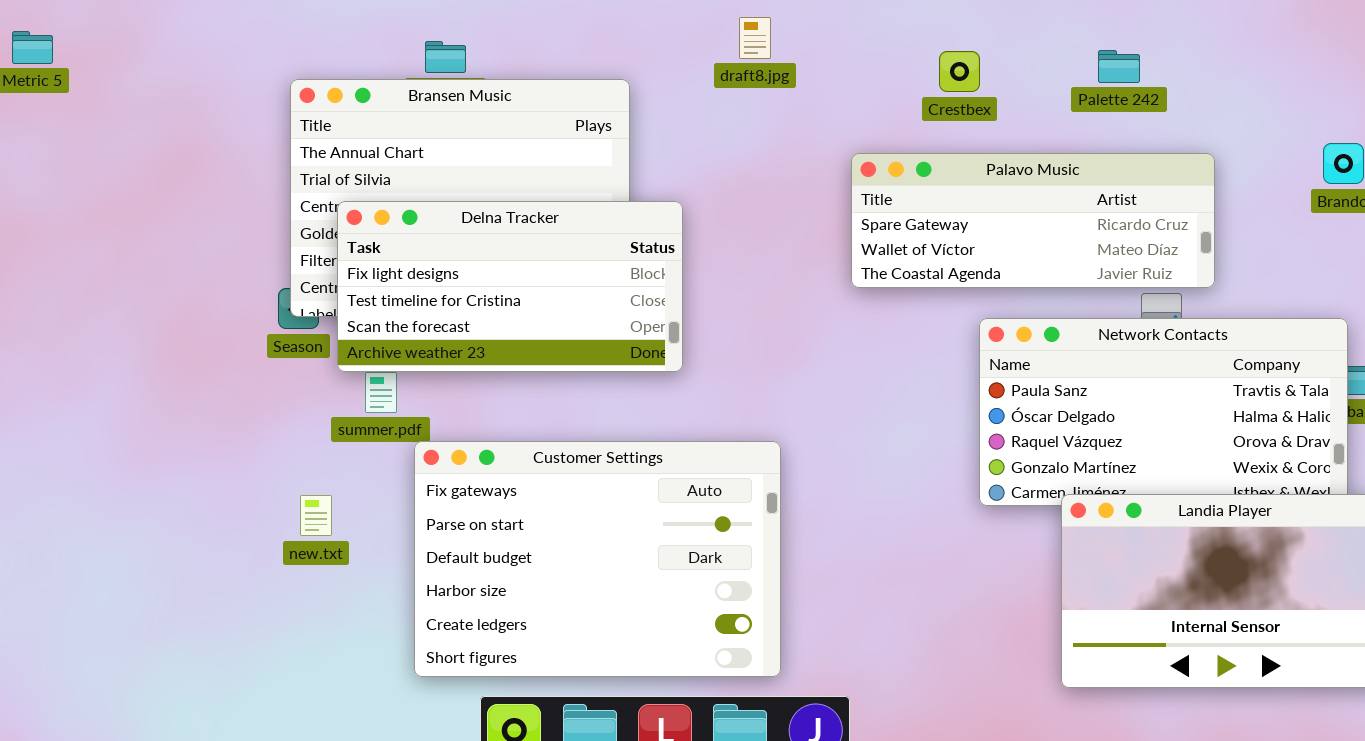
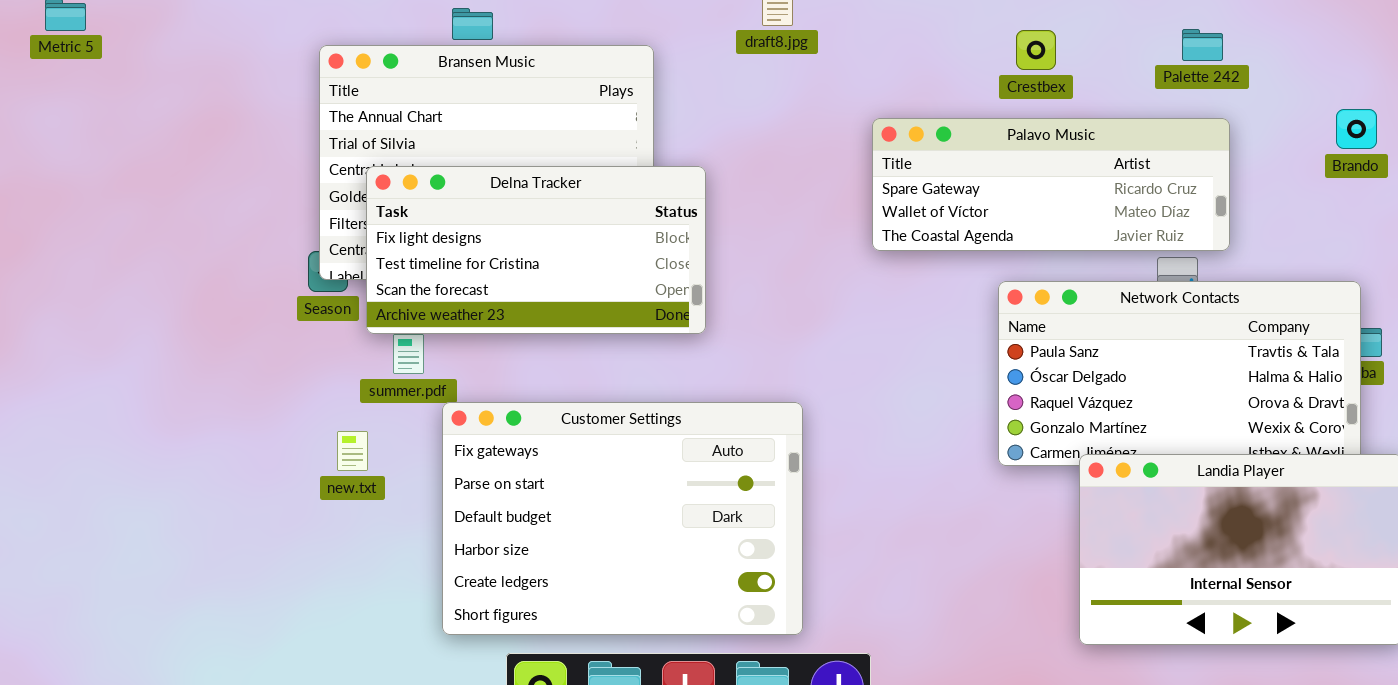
Palette 242: [1098,50,1140,83] -> [1182,29,1223,61], moved
Crestbex: [939,51,980,92] -> [1016,30,1056,70], moved
new.txt: [300,495,332,536] -> [337,431,368,471], moved

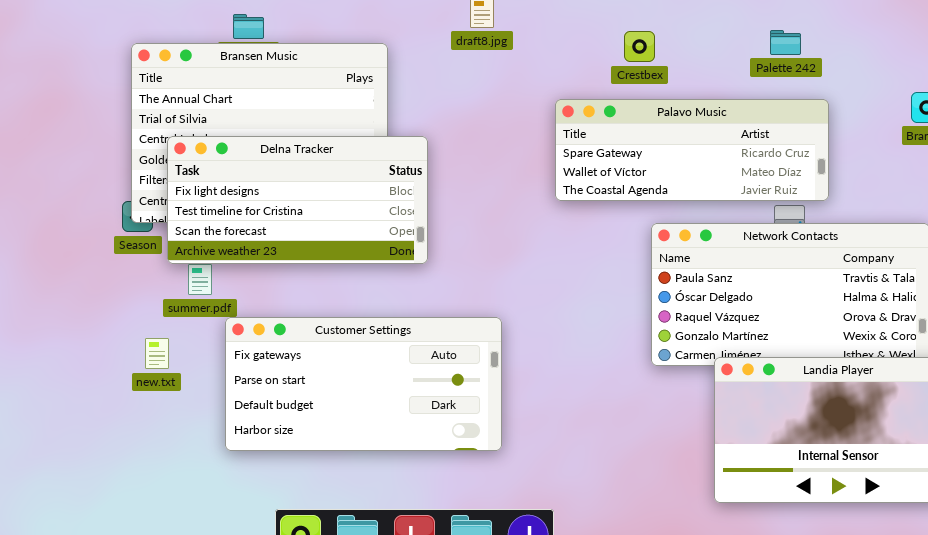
Palette 242: [1182,29,1223,61] -> [770,30,801,55], moved
Crestbex: [1016,30,1056,70] -> [624,31,655,62], moved
Customer Settings: [442,402,803,635] -> [225,317,502,451], resized

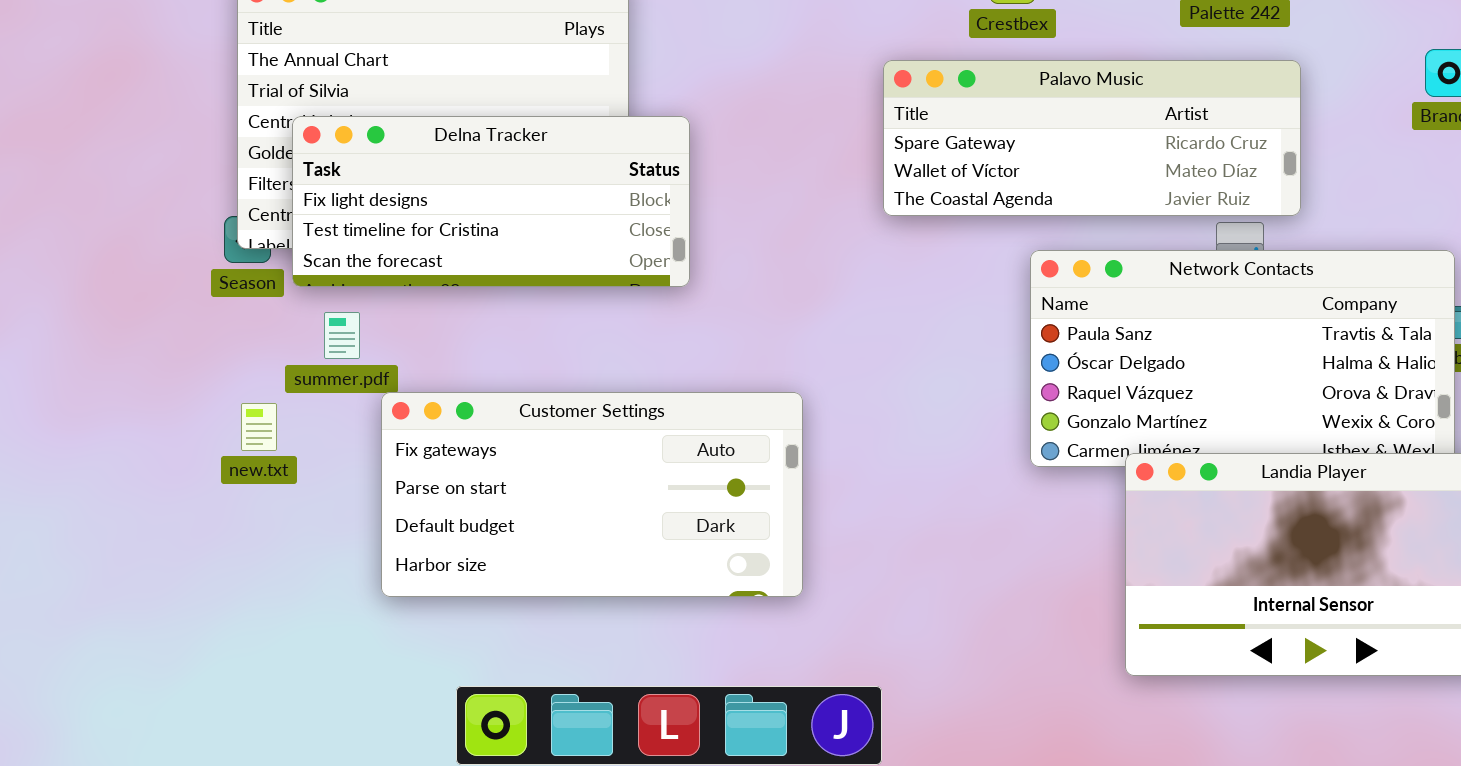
Delna Tracker: [167,136,428,264] -> [292,116,690,287], resized
new.txt: [145,338,169,369] -> [241,403,277,451], moved

